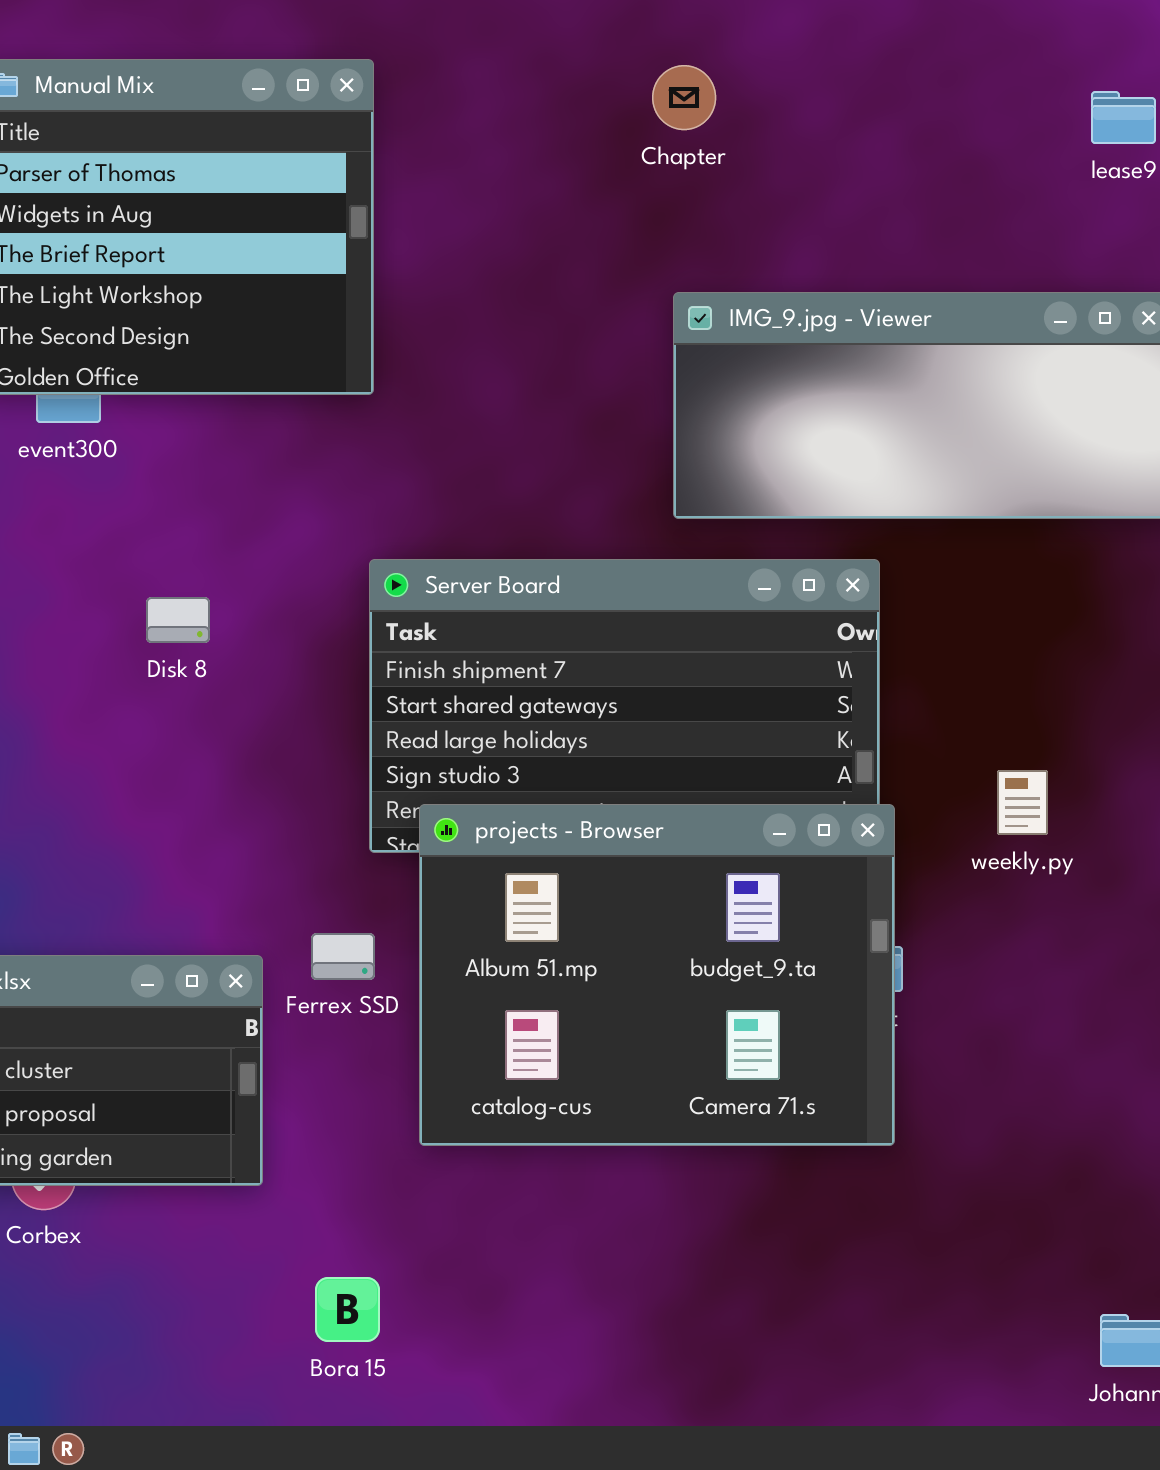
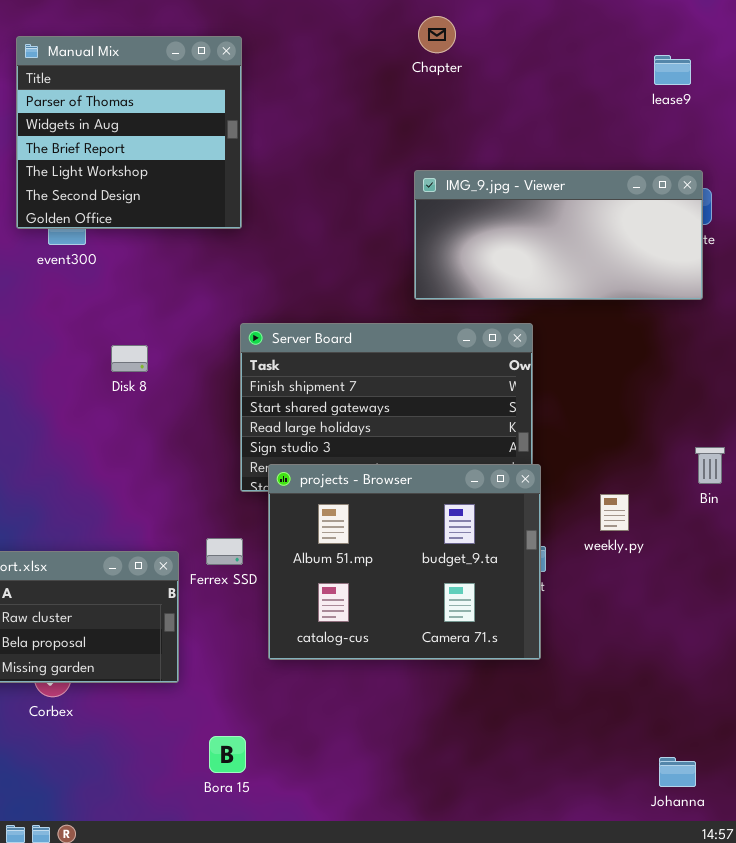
Chapter: [652,65,716,130] -> [418,16,456,53], moved
weekly.py: [997,770,1048,835] -> [600,494,629,531], moved

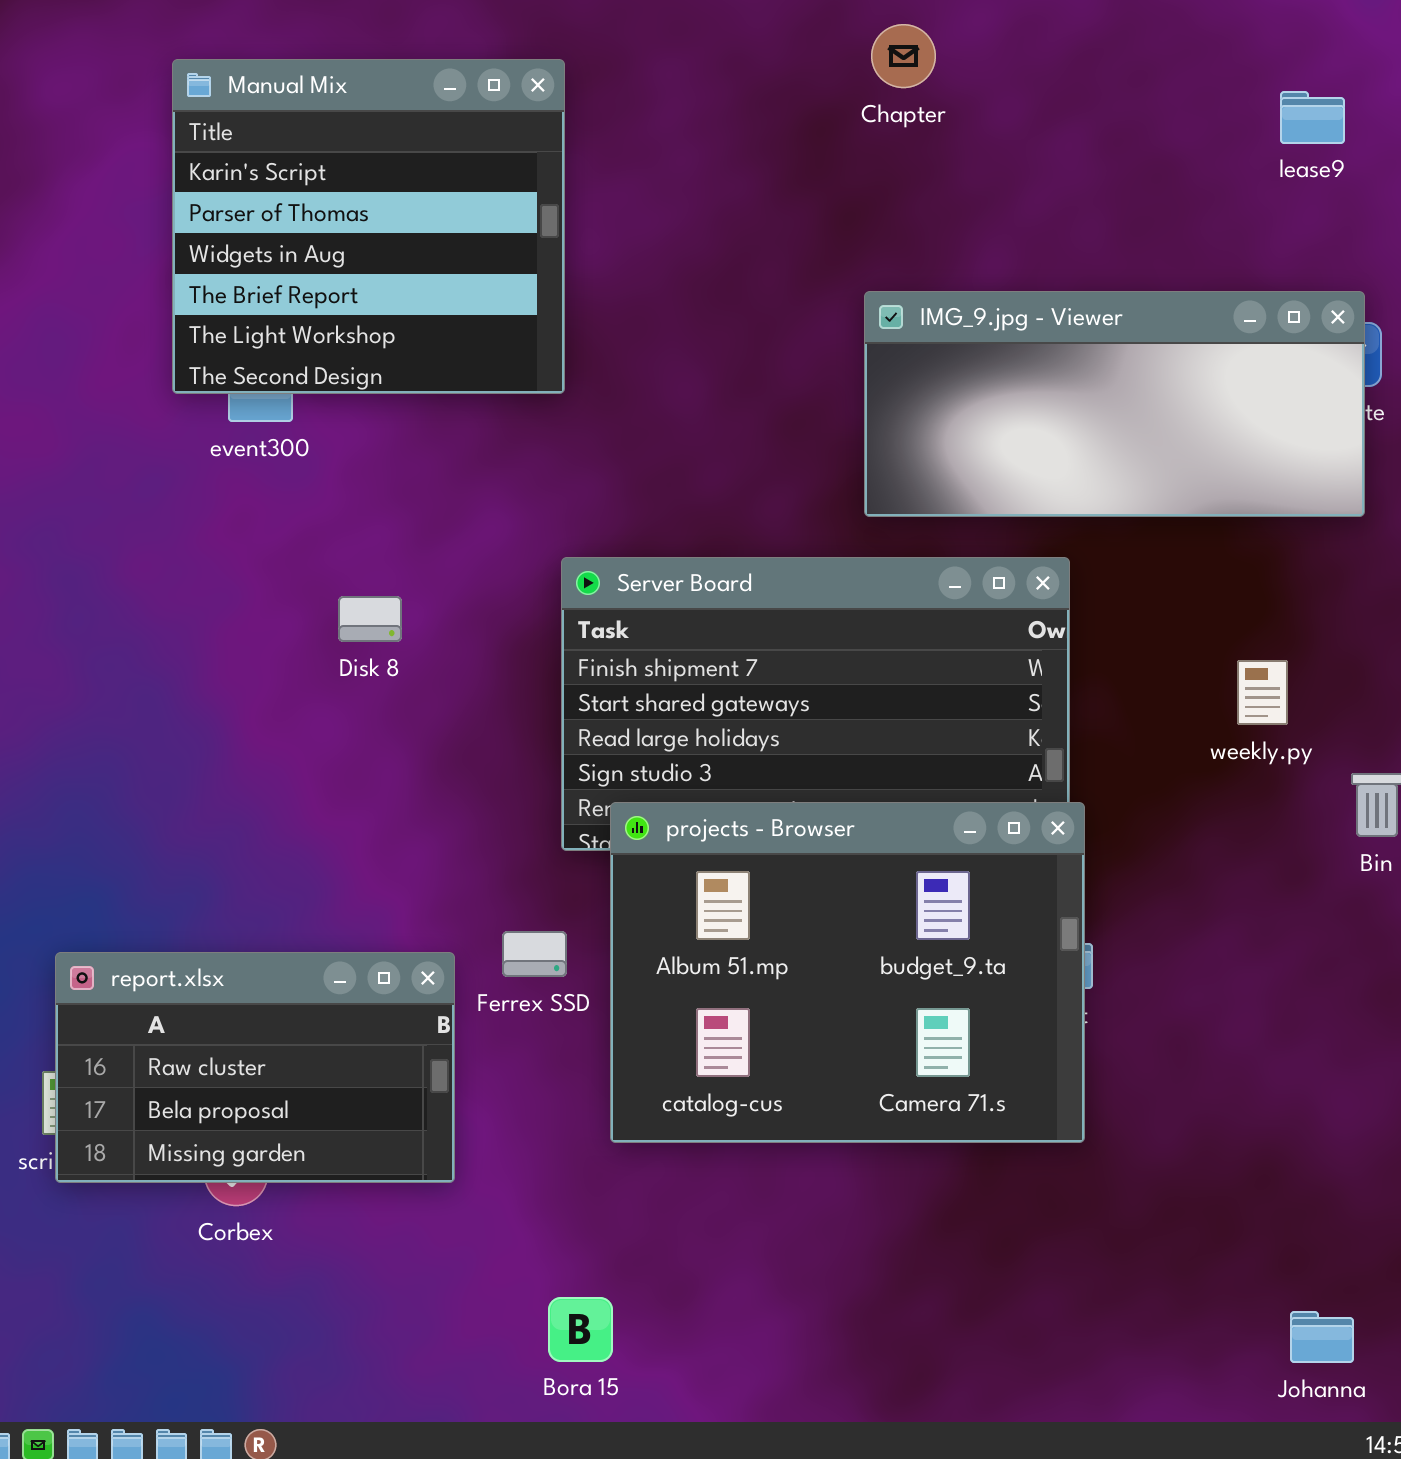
Manual Mix: [16,36,242,229] -> [172,59,565,394], scrolled up 1 row
weekly.py: [600,494,629,531] -> [1237,660,1288,725], moved
Bora 15: [209,736,246,773] -> [548,1297,613,1362], moved

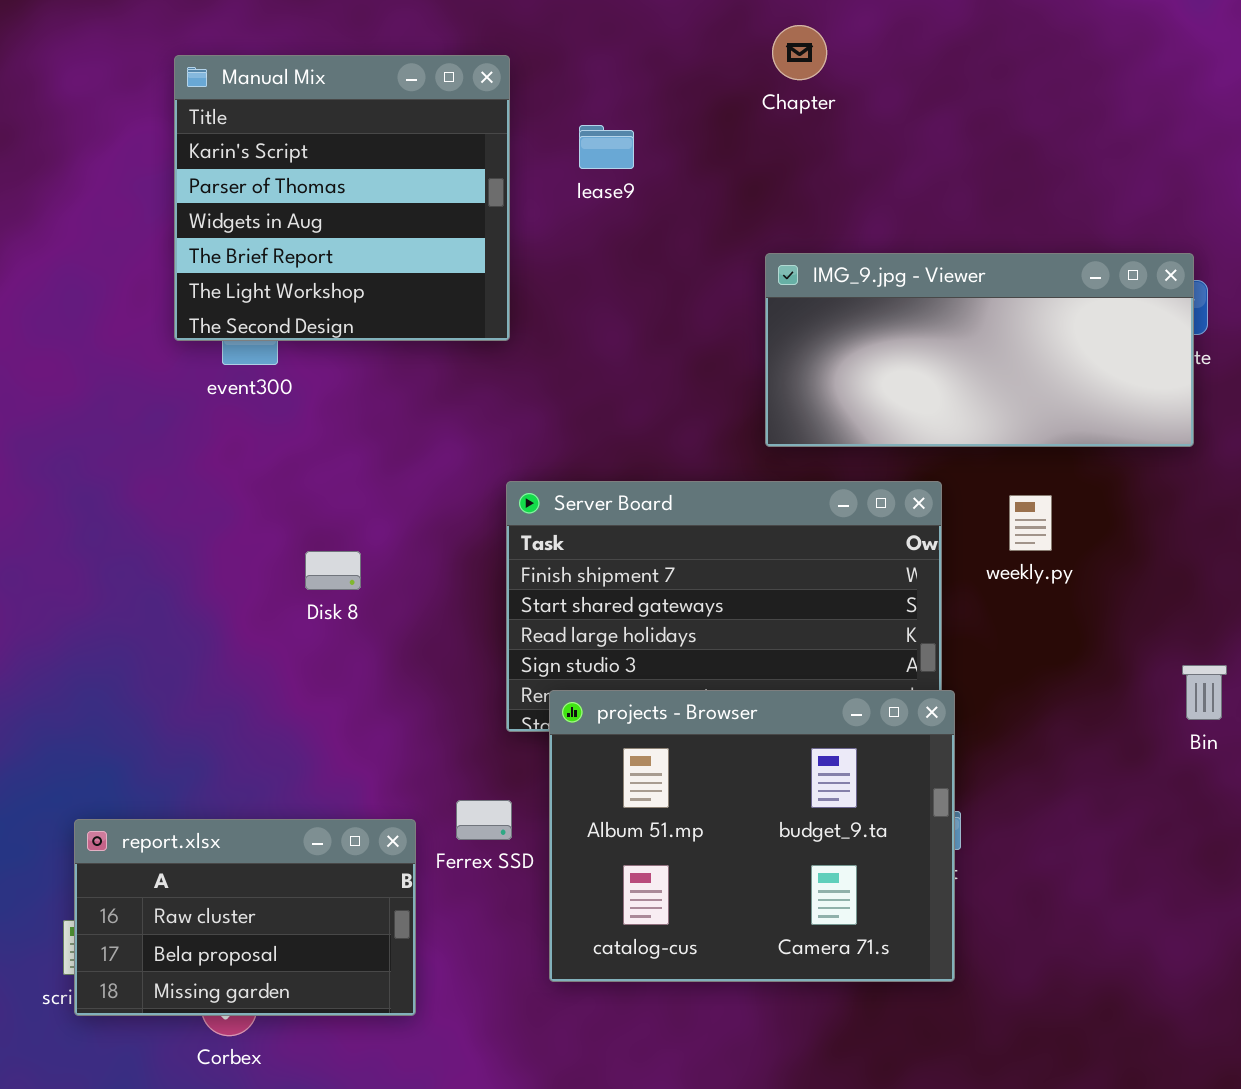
lease9: [1280,91,1345,144] -> [579,125,634,169], moved
Disk 8: [338,596,402,642] -> [305,551,361,590], moved
weekly.py: [1237,660,1288,725] -> [1009,495,1052,551], moved

